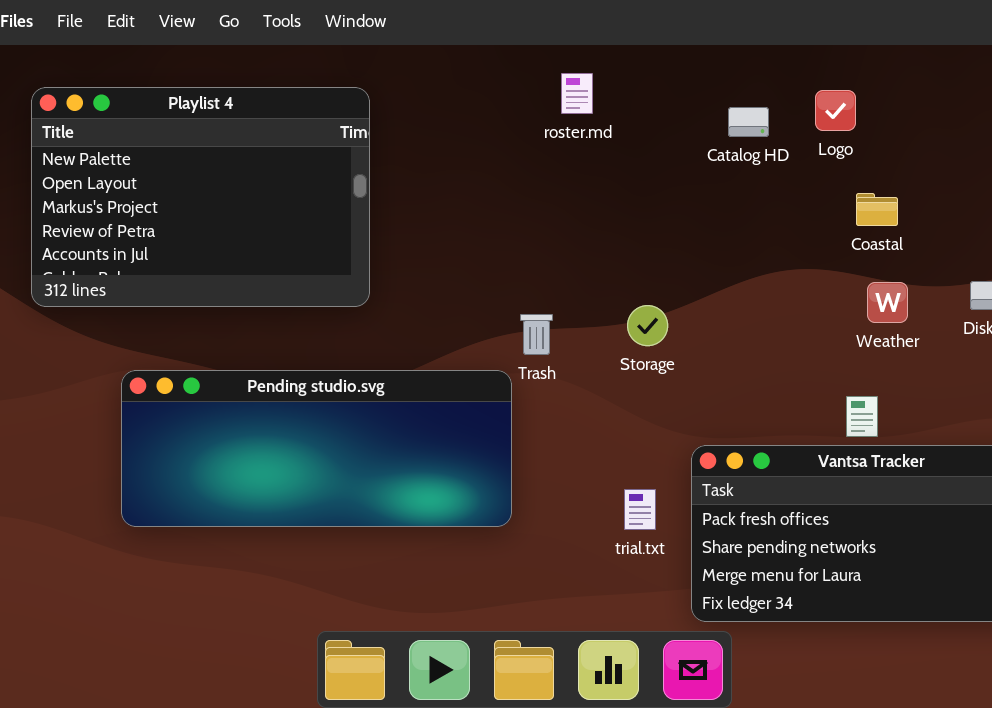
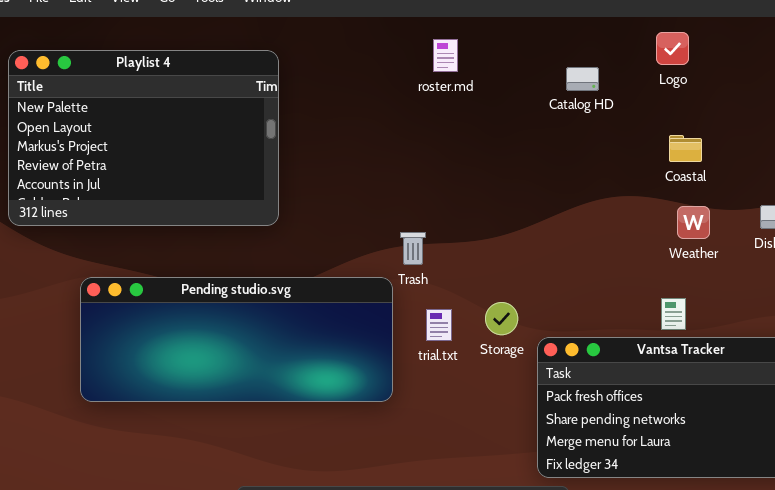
Logo: [815,90,856,131] -> [656,32,689,65], moved
Storage: [627,305,668,346] -> [485,302,518,335], moved
trial.txt: [624,489,656,530] -> [426,309,452,341], moved

